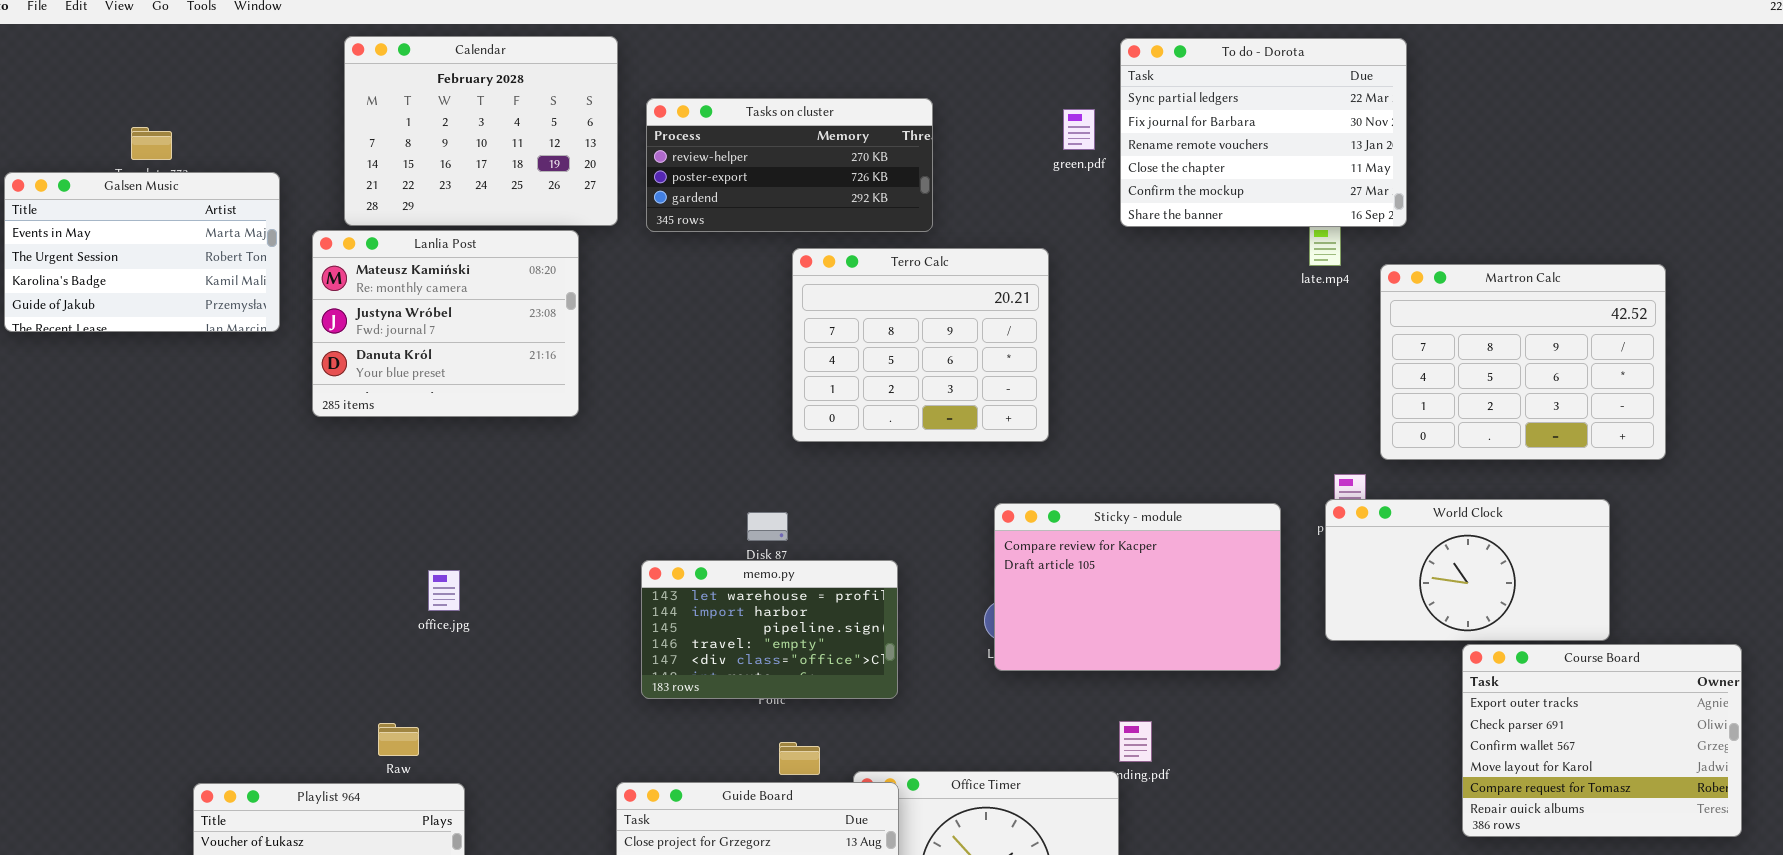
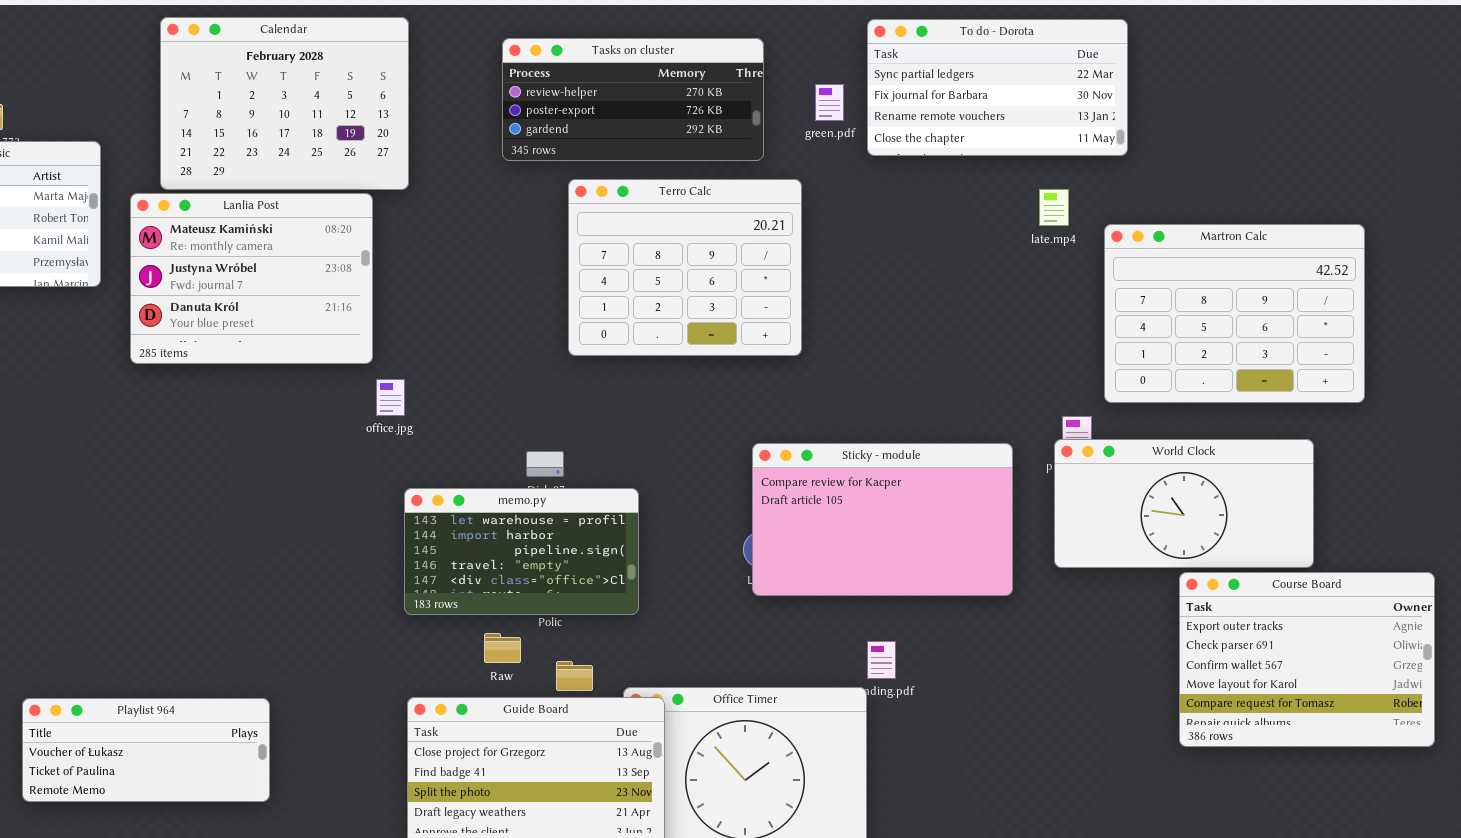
To do - Dorota: [1120,38,1407,227] -> [867,19,1128,156], resized
Tasks on cluster: [646,98,933,232] -> [502,38,764,161], moved
Terro Calc: [792,248,1049,442] -> [568,179,802,356], moved
memo.py: [641,560,898,699] -> [404,488,639,615], moved
office.jpg: [428,570,460,611] -> [376,379,405,416], moved
Raw: [378,723,419,756] -> [484,633,521,663], moved

